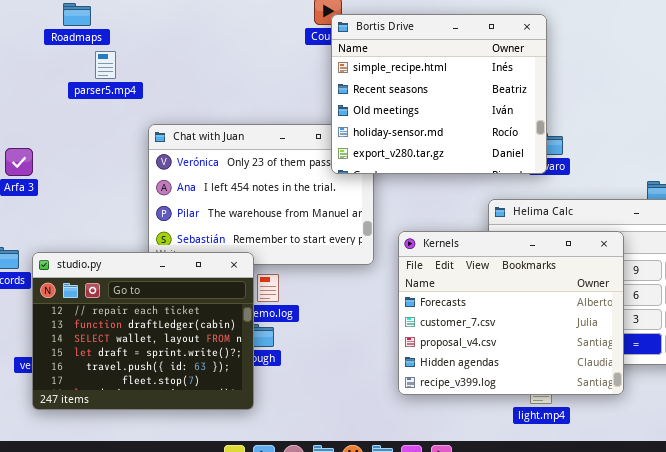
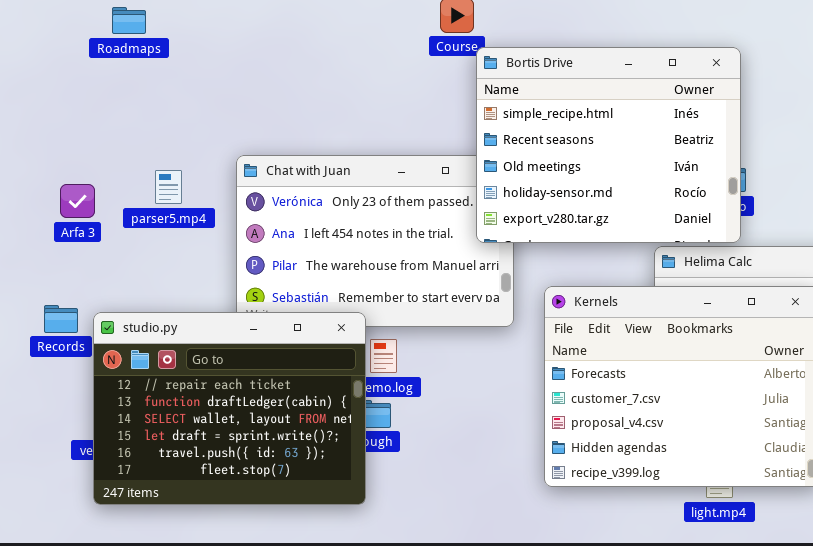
Roadmaps: [63,3,91,26] -> [112,7,146,34], moved
Bortis Drive: [331,14,547,174] -> [476,47,741,243], moved
parser5.mp4: [95,51,116,79] -> [155,170,182,204], moved

